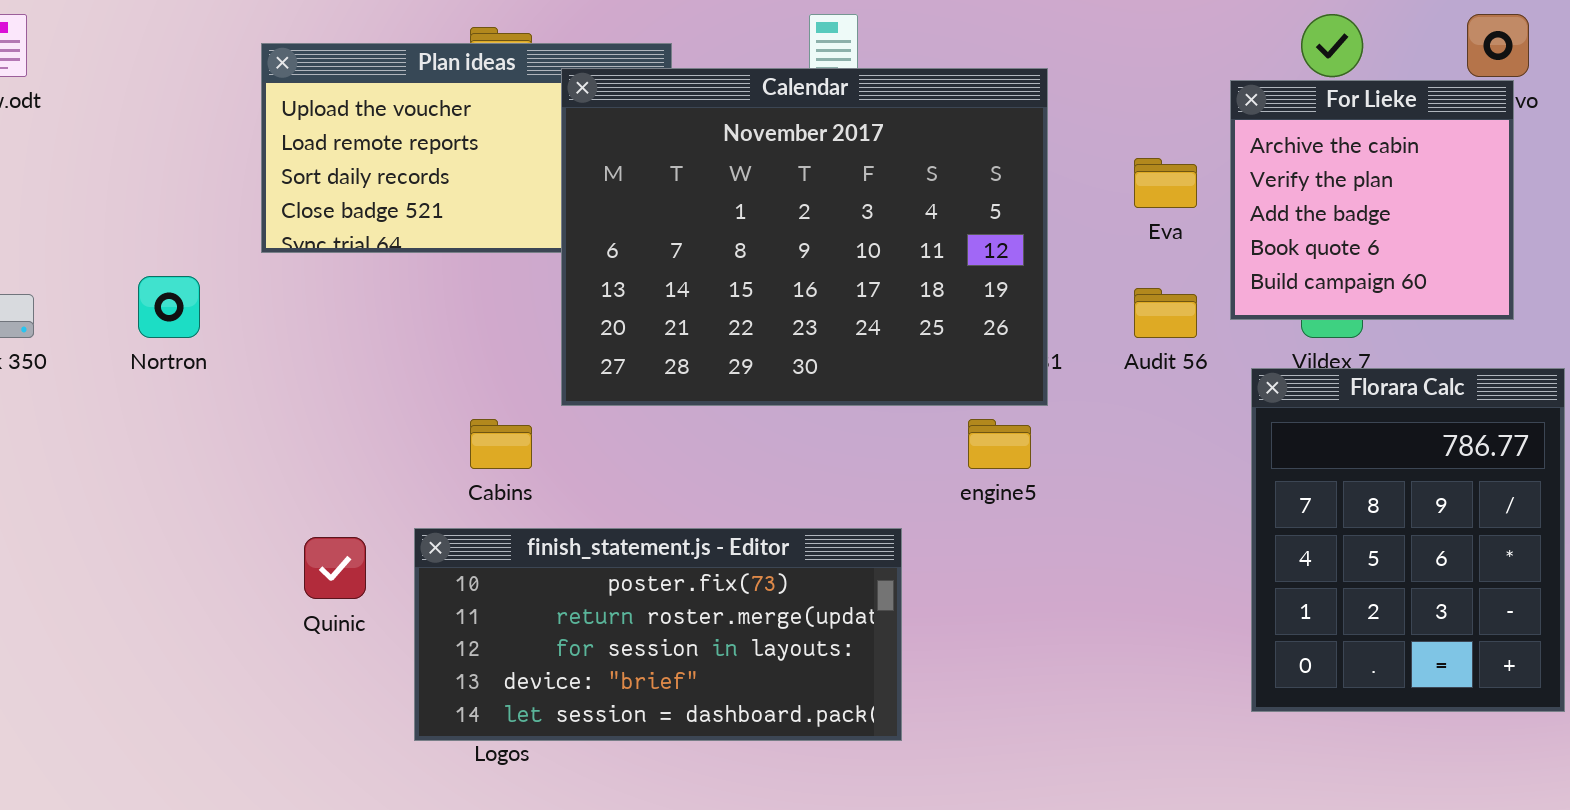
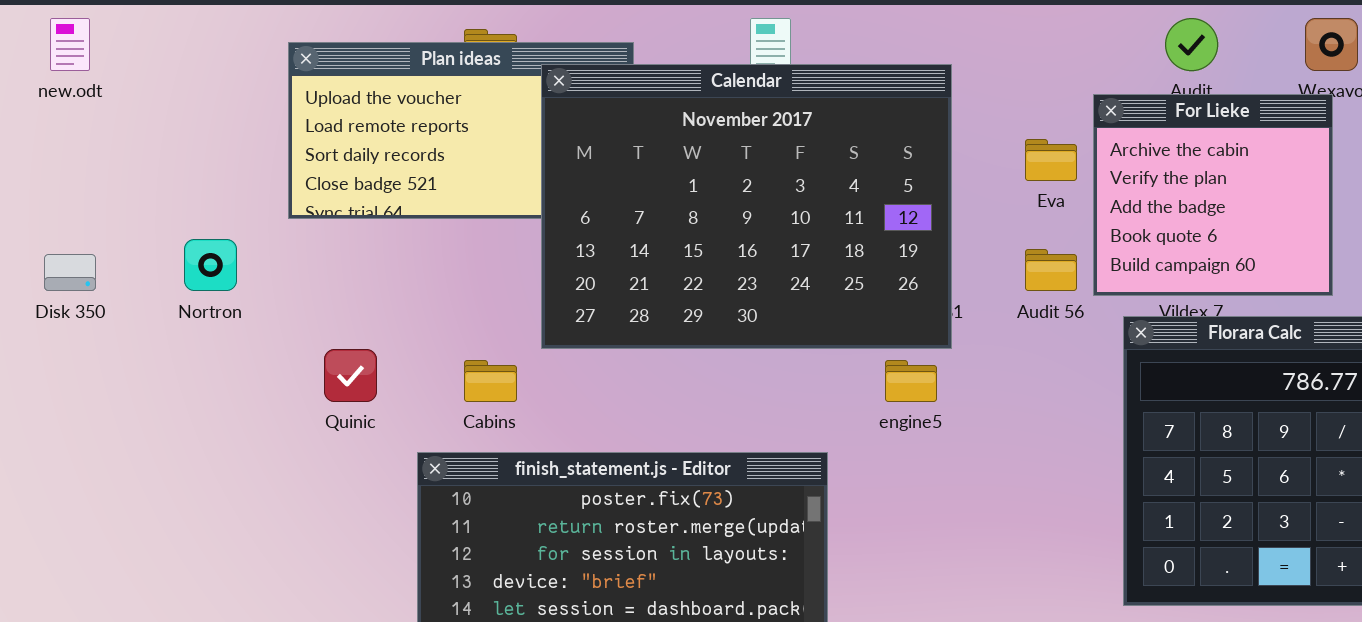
For Lieke: [1230,80,1514,320] -> [1093,94,1333,296], moved
Quinic: [304,537,366,599] -> [324,349,377,402], moved

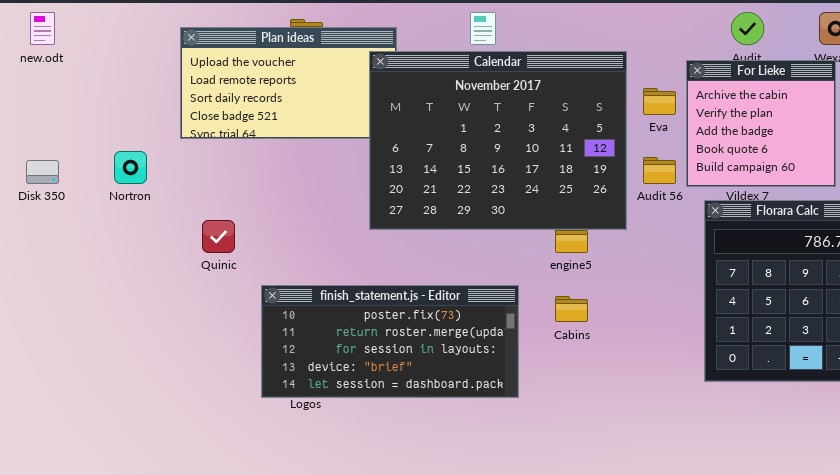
Calendar: [541,64,952,349] -> [369,51,627,230], moved
Cabins: [464,360,517,402] -> [555,296,588,322], moved

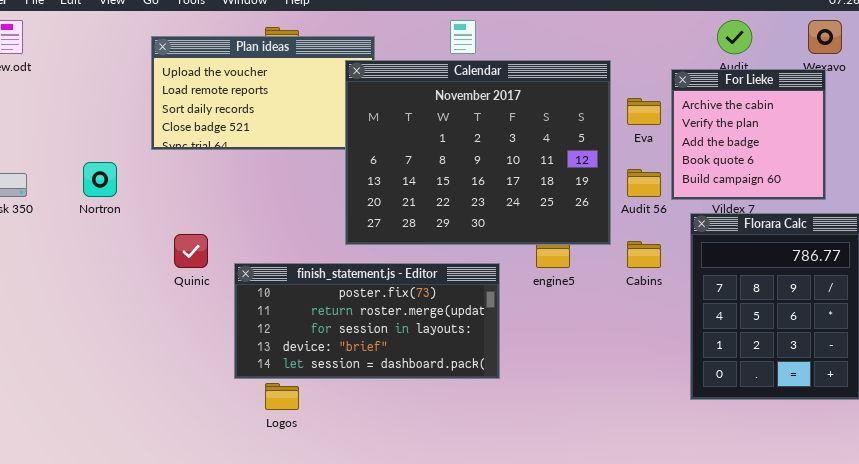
finish_statement.js - Editor: [261,285,519,398] -> [234,263,500,379], moved
Cabins: [555,296,588,322] -> [627,241,661,268], moved

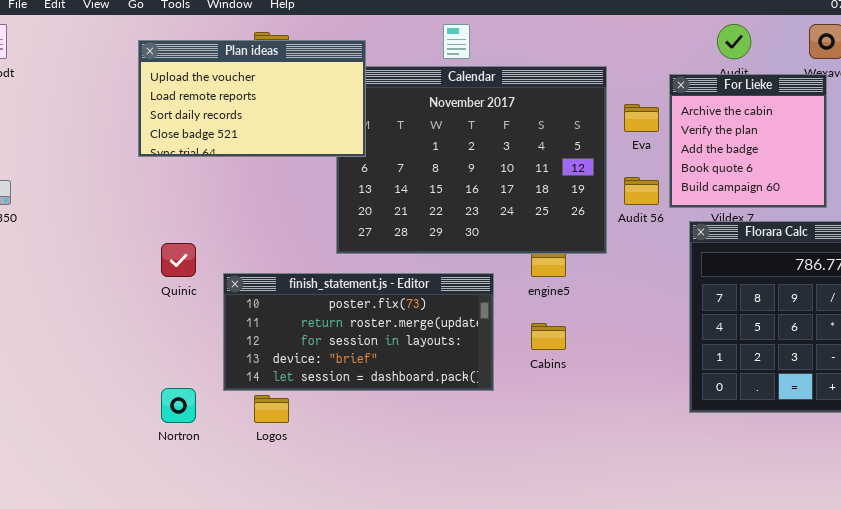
Plan ideas: [151,36,375,150] -> [138,40,366,157], raised
Nortron: [83,162,117,197] -> [161,388,196,423], moved
Cabins: [627,241,661,268] -> [531,323,566,350], moved

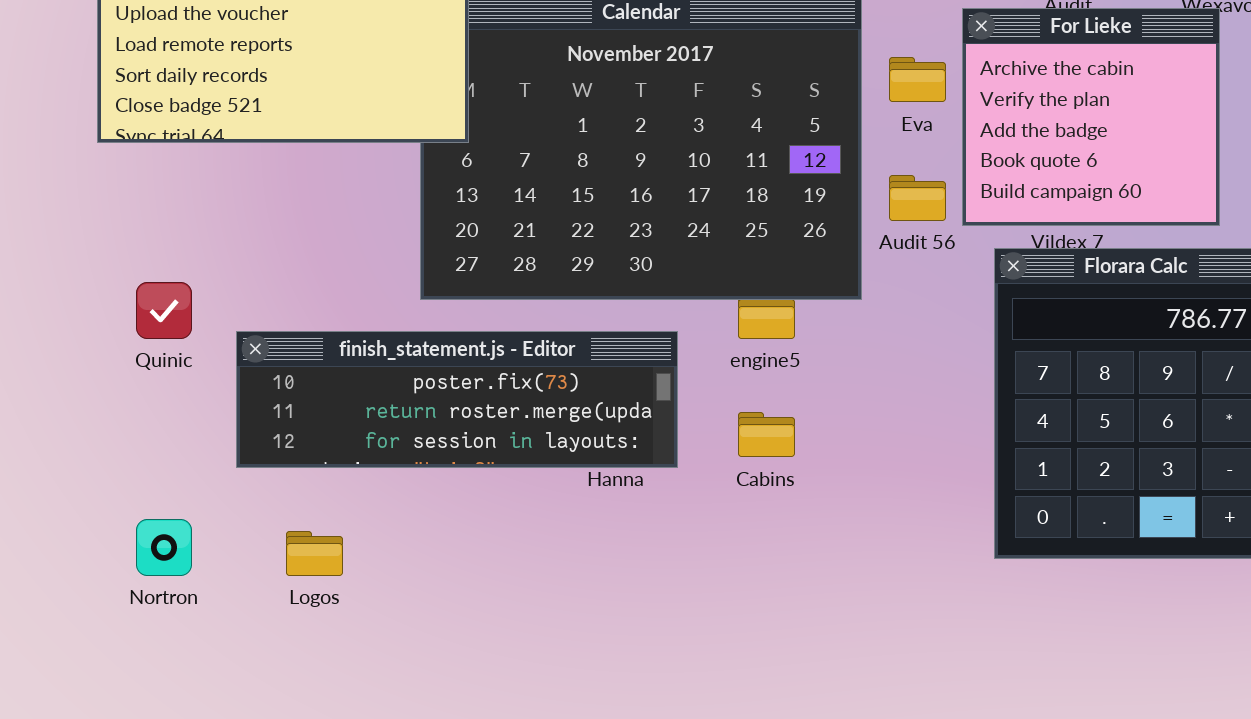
finish_statement.js - Editor: [223,273,494,391] -> [236,331,678,468], resized

